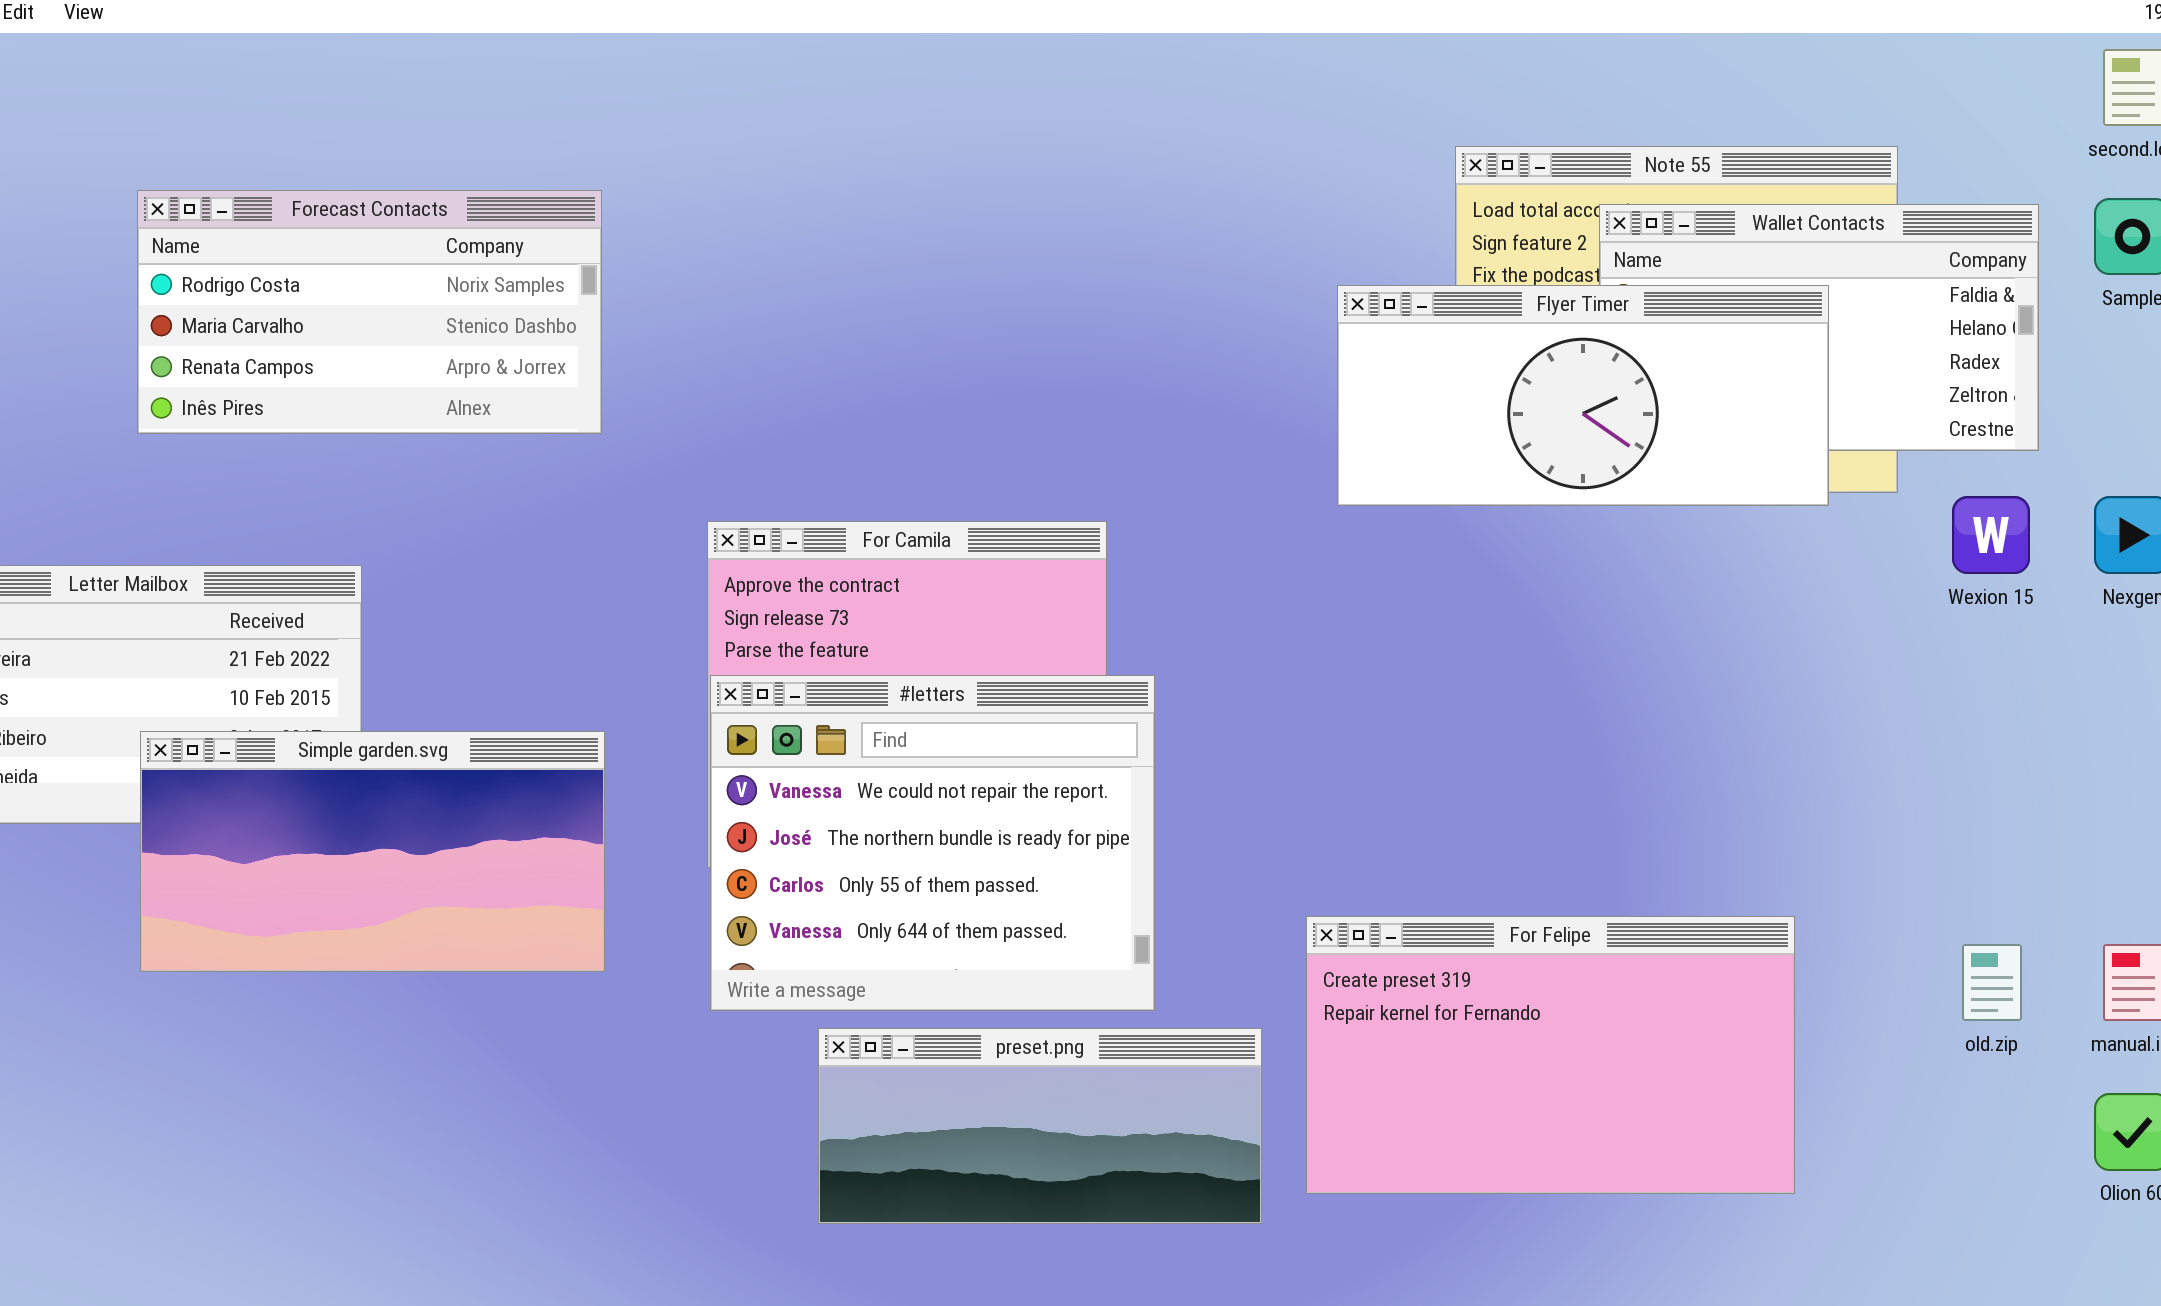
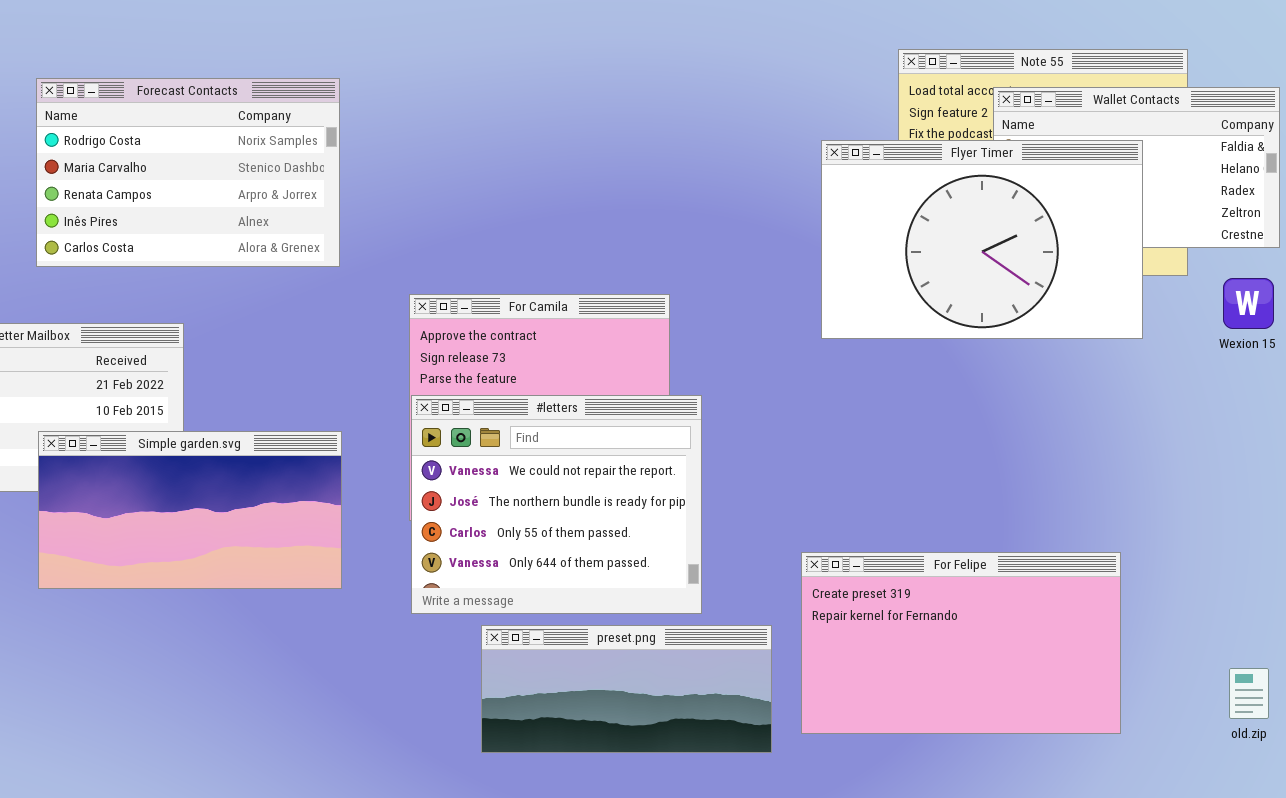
Forecast Contacts: [137,190,602,434] -> [36,78,340,267], resized
Flyer Timer: [1337,285,1829,506] -> [821,140,1143,339], resized
old.zip: [1962,944,2022,1021] -> [1229,668,1269,719], moved

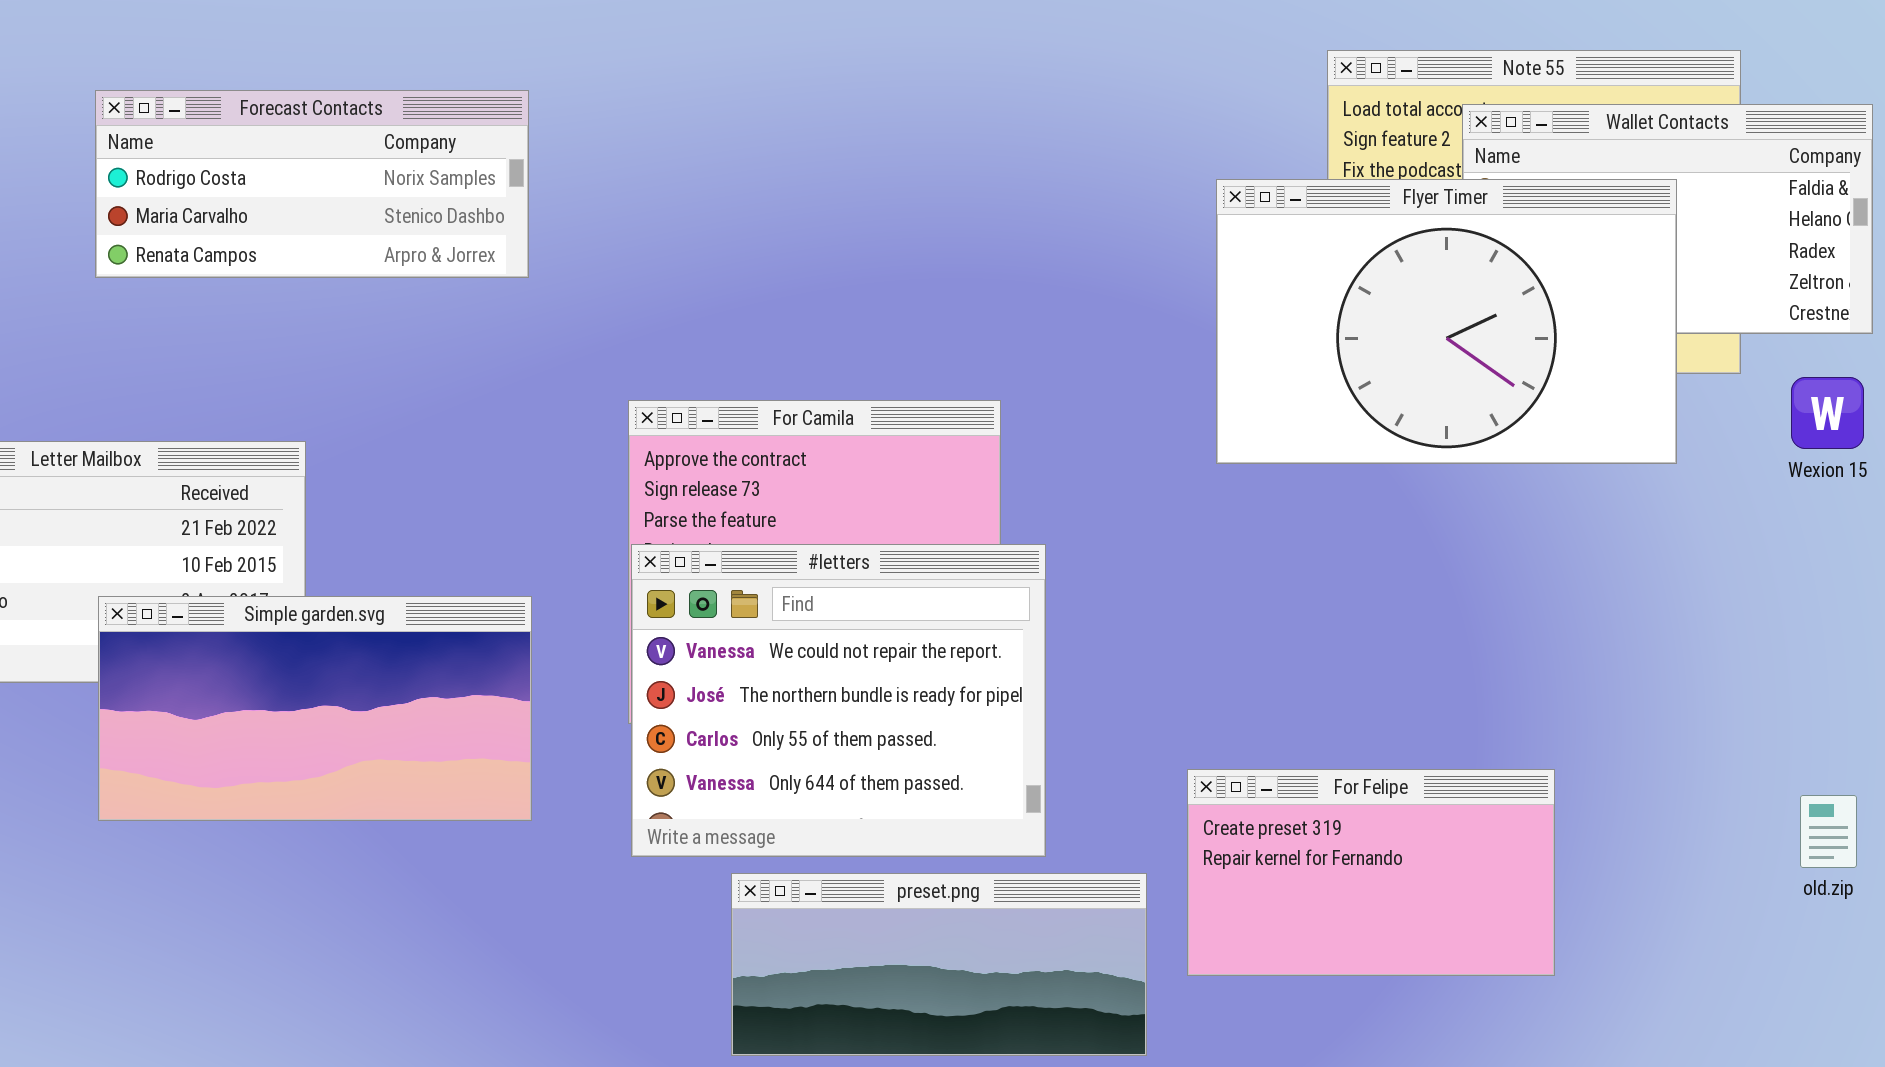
Forecast Contacts: [36,78,340,267] -> [95,90,529,278], resized
For Felipe: [801,552,1121,734] -> [1187,769,1555,976], resized
old.zip: [1229,668,1269,719] -> [1800,795,1857,868], moved

